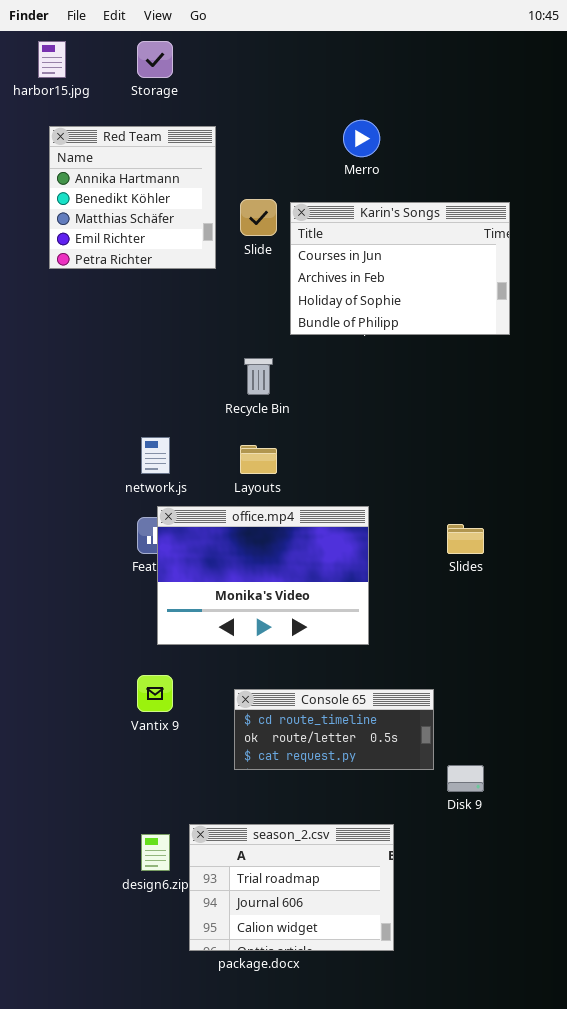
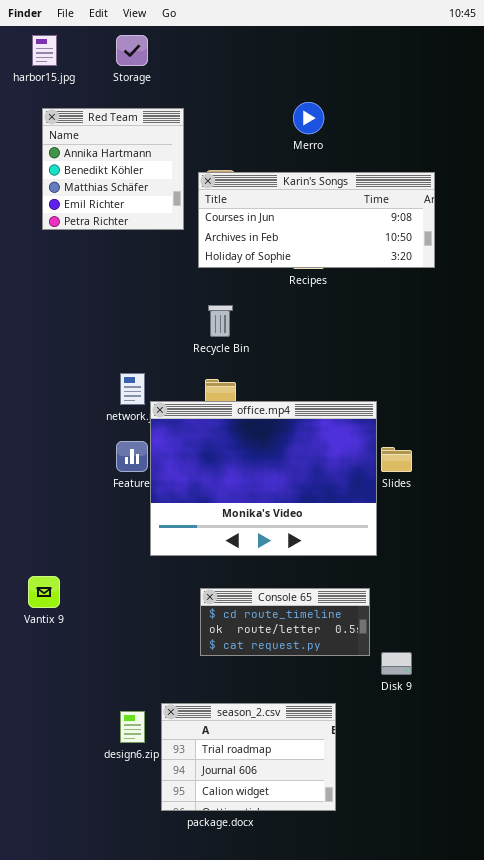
Karin's Songs: [290,202,510,335] -> [198,172,435,268], resized
office.mp4: [157,506,369,645] -> [150,401,377,556], moved, resized
Vantix 9: [137,675,173,712] -> [28,576,60,608], moved

